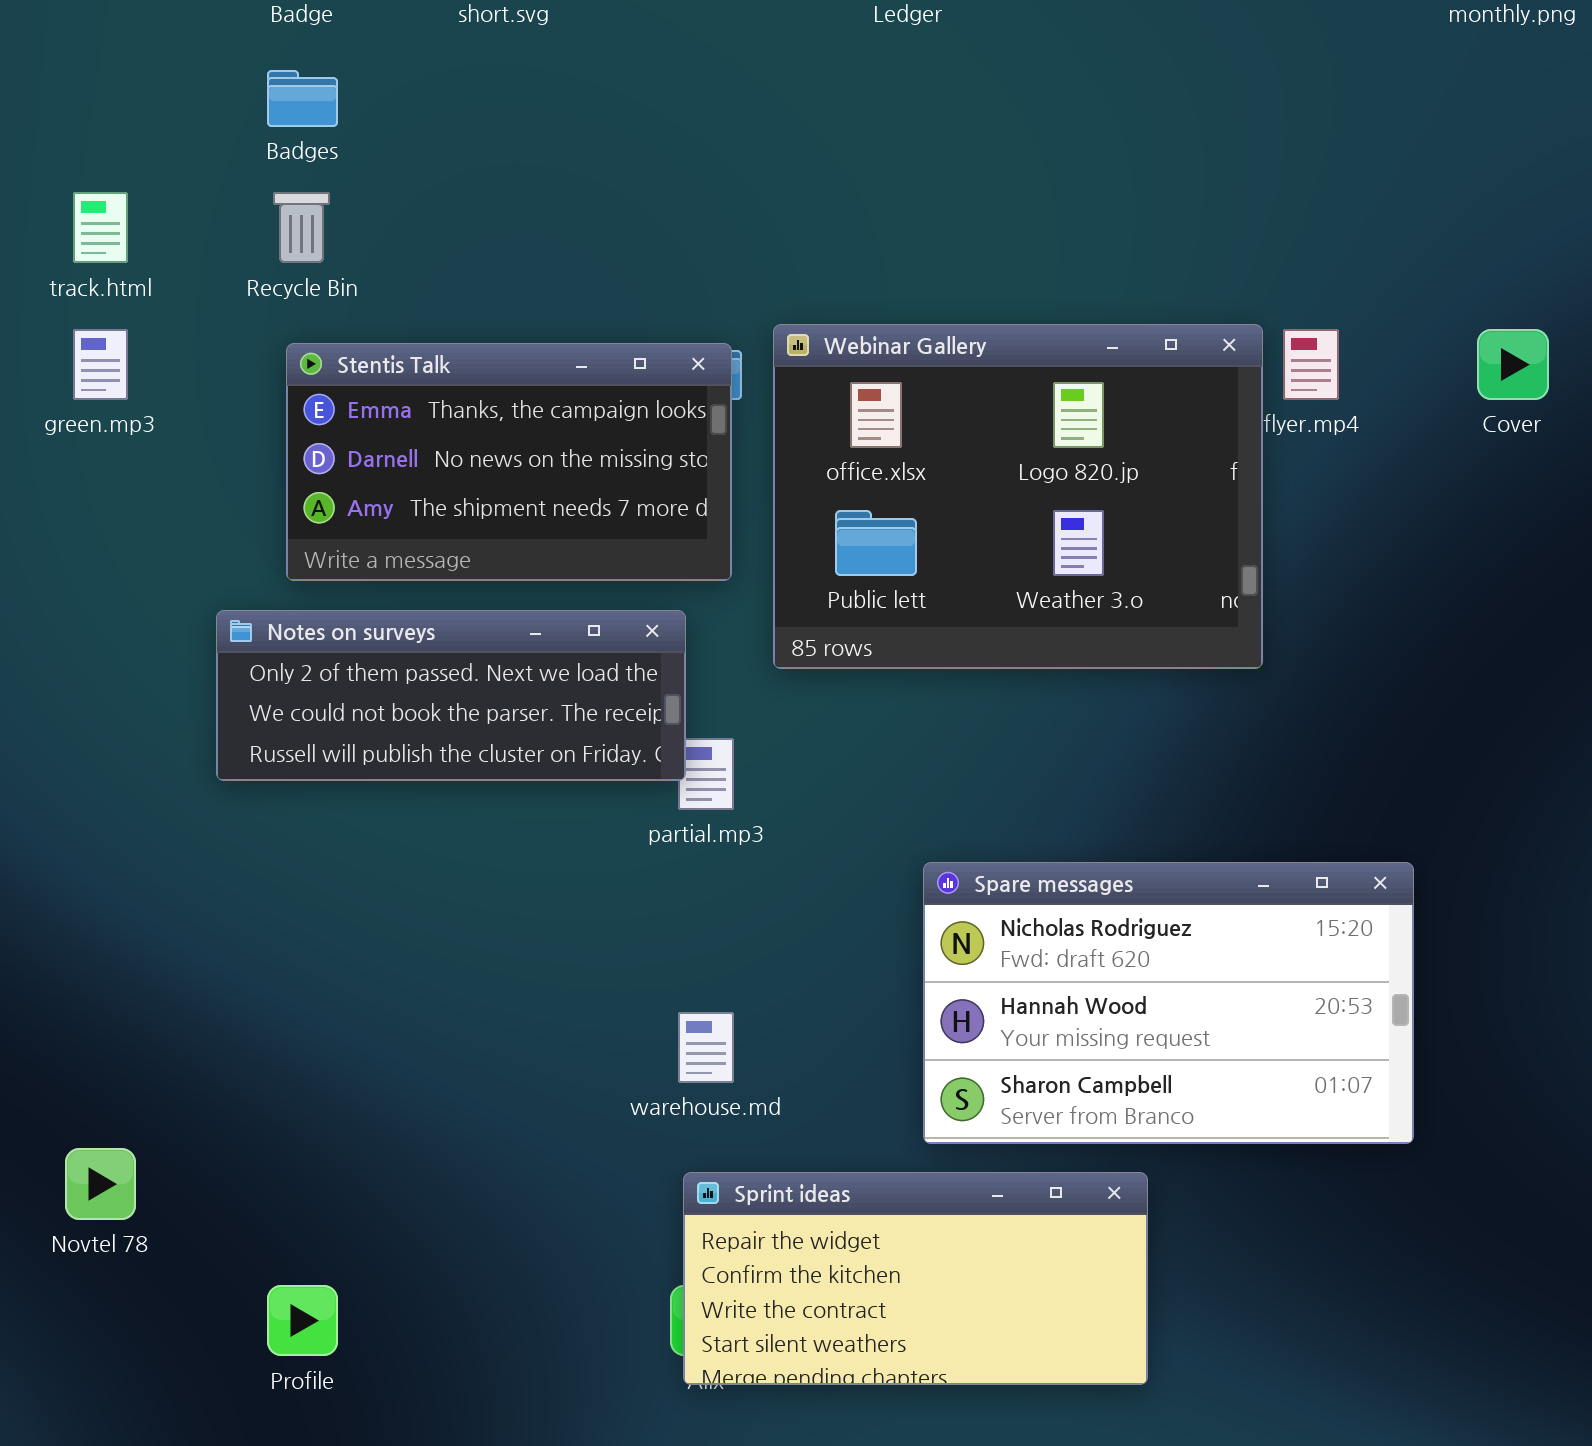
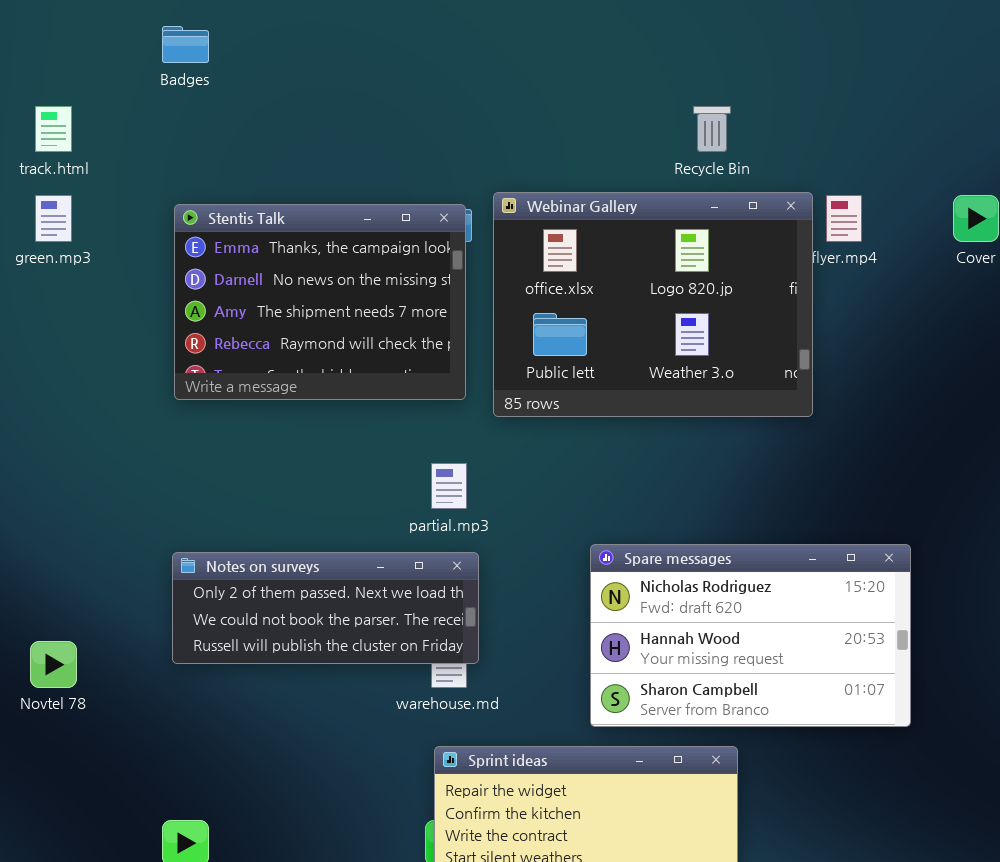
Recycle Bin: [273,192,330,263] -> [693,106,731,152], moved
Stentis Talk: [286,343,732,581] -> [174,204,466,400], resized
Notes on surveys: [216,610,686,781] -> [172,552,479,664], moved
Novtel 78: [65,1148,136,1220] -> [30,641,77,688], moved

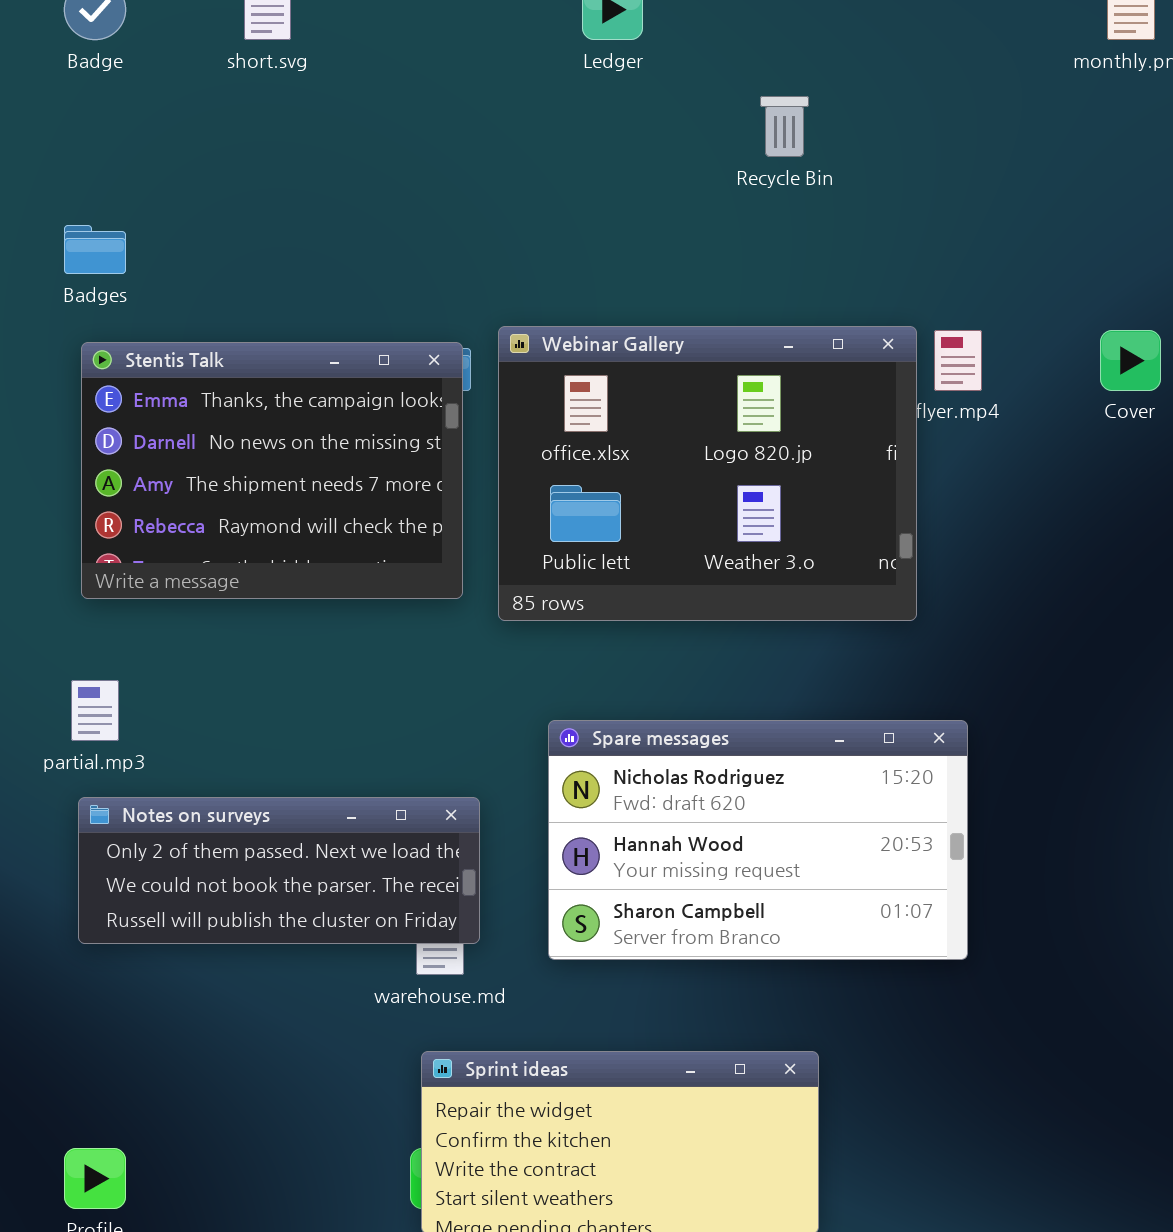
Badges: [162,26,209,63] -> [64,225,126,274], moved
Recycle Bin: [693,106,731,152] -> [760,96,809,157], moved
partial.mp3: [431,463,467,509] -> [71,680,119,741], moved
Spare messages: [590,544,911,727] -> [548,720,968,960], moved

